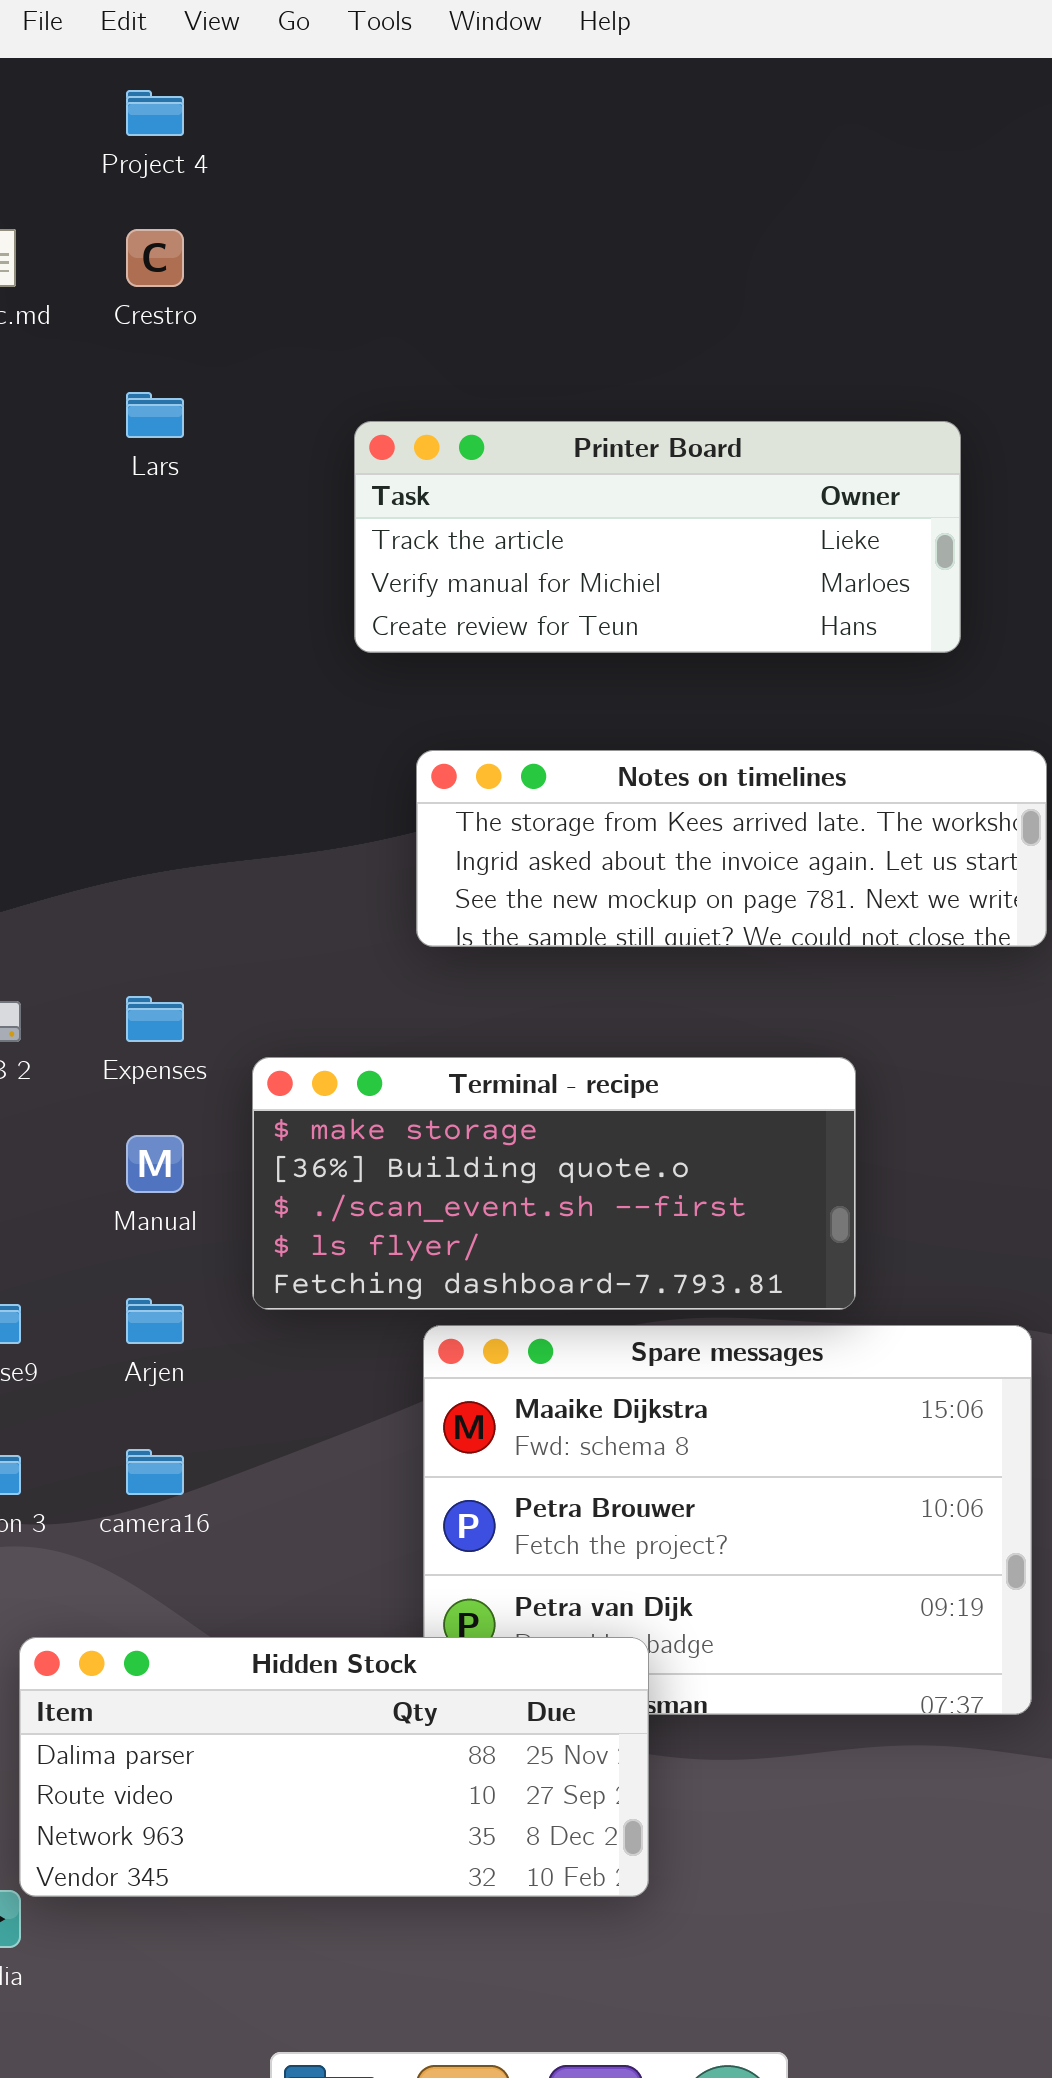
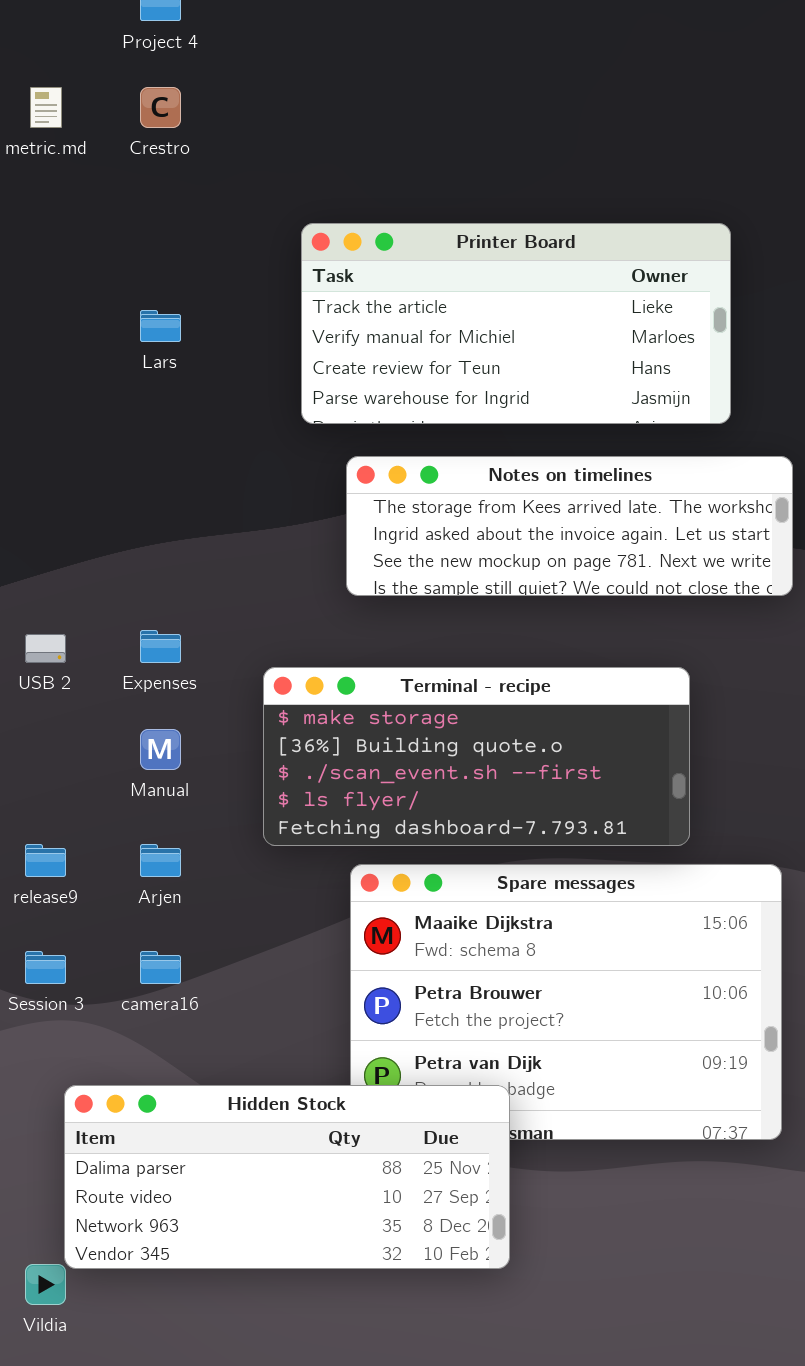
Lars: [126,392,184,438] -> [140,310,181,342], moved
Printer Board: [354,421,961,653] -> [301,223,731,424], resized
Terminal - recipe: [252,1057,856,1310] -> [263,667,690,846], moved

